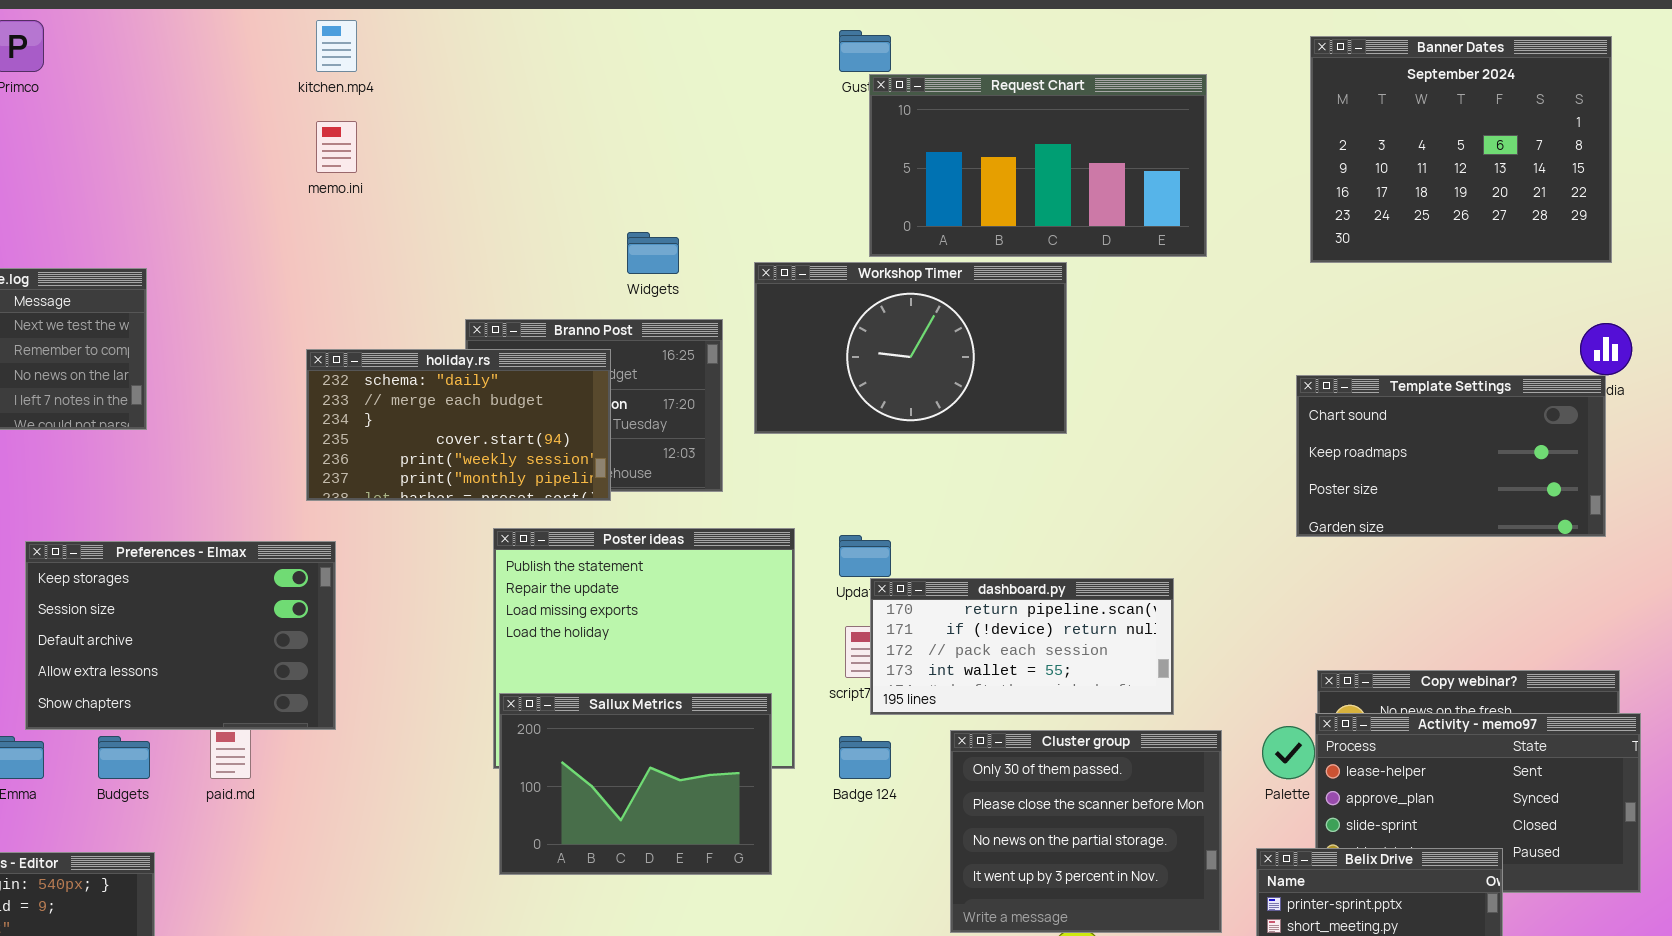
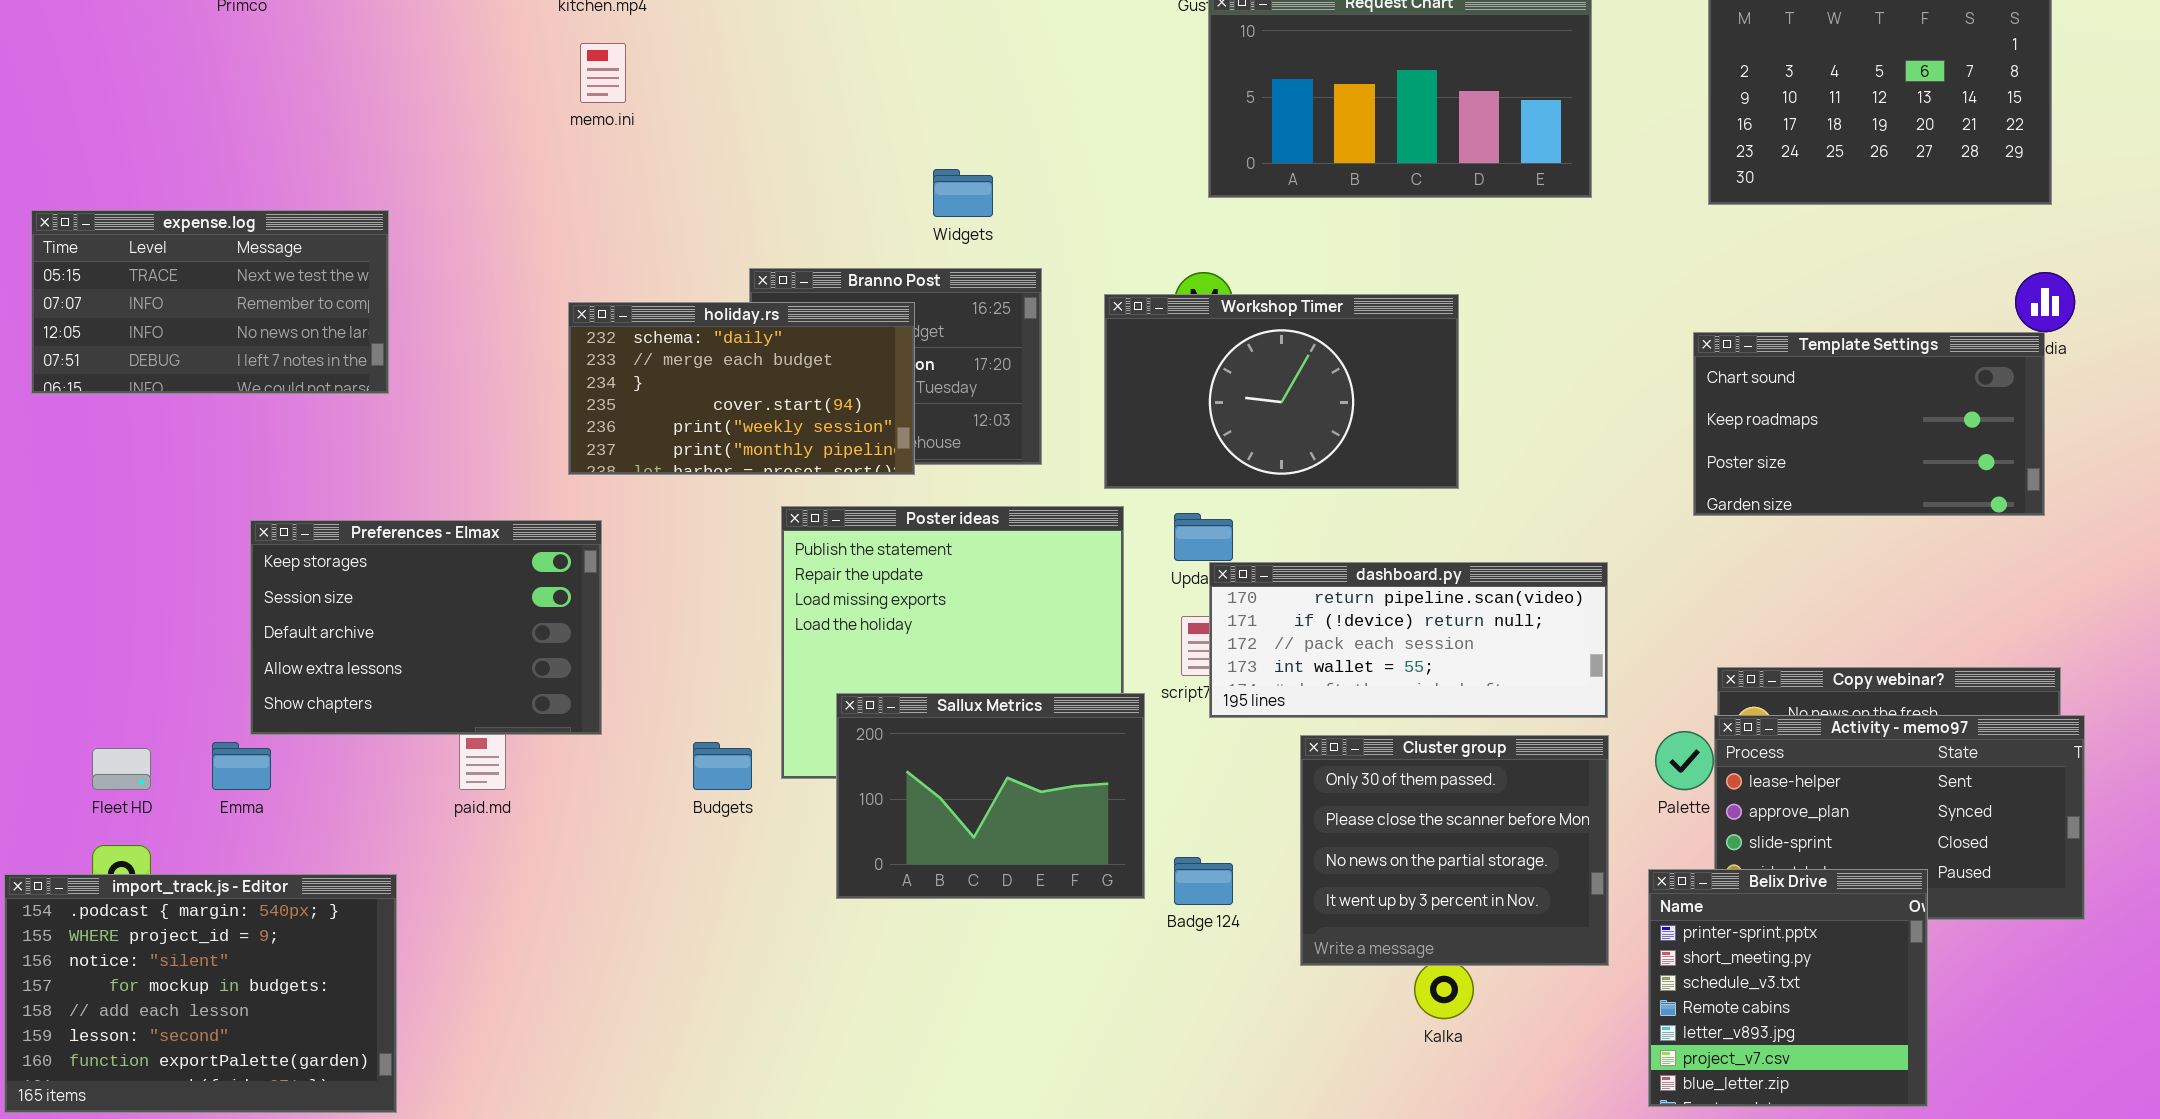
Workshop Timer: [754,262,1067,434] -> [1104,294,1459,489], moved
dashboard.py: [870,578,1174,715] -> [1209,562,1608,718], resized
Sallux Metrics: [499,693,772,875] -> [836,693,1145,899], moved
Budgets: [98,736,150,779] -> [693,742,752,790], moved
Badge 124: [839,736,891,779] -> [1174,857,1233,905], moved

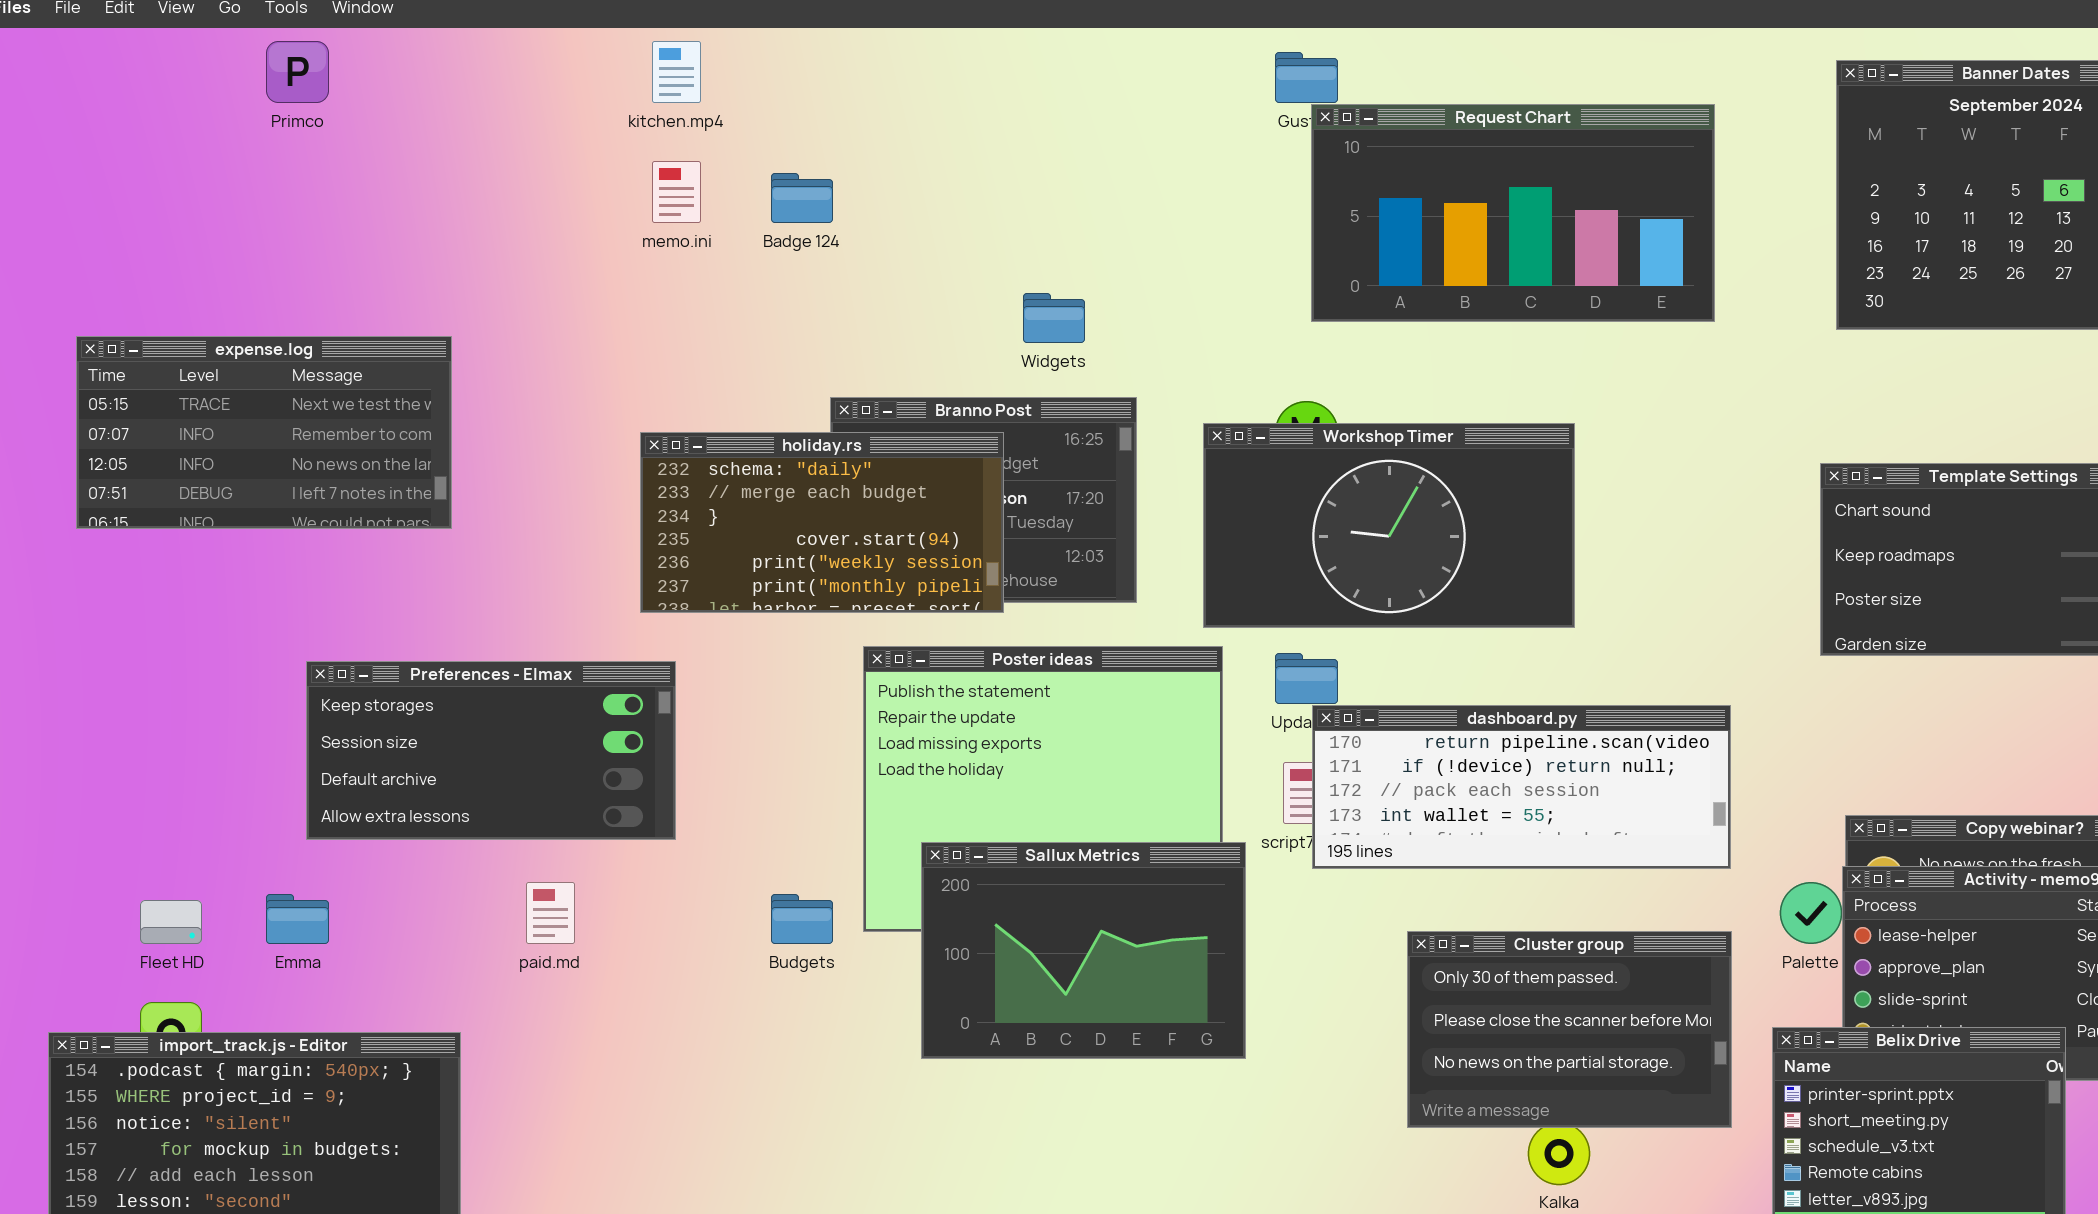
Preferences - Elmax: [250,520,602,735] -> [306,661,676,840], resized
Cluster group: [1300,735,1609,966] -> [1407,931,1732,1128], resized
Badge 124: [1174,857,1233,905] -> [771,173,833,223], moved

